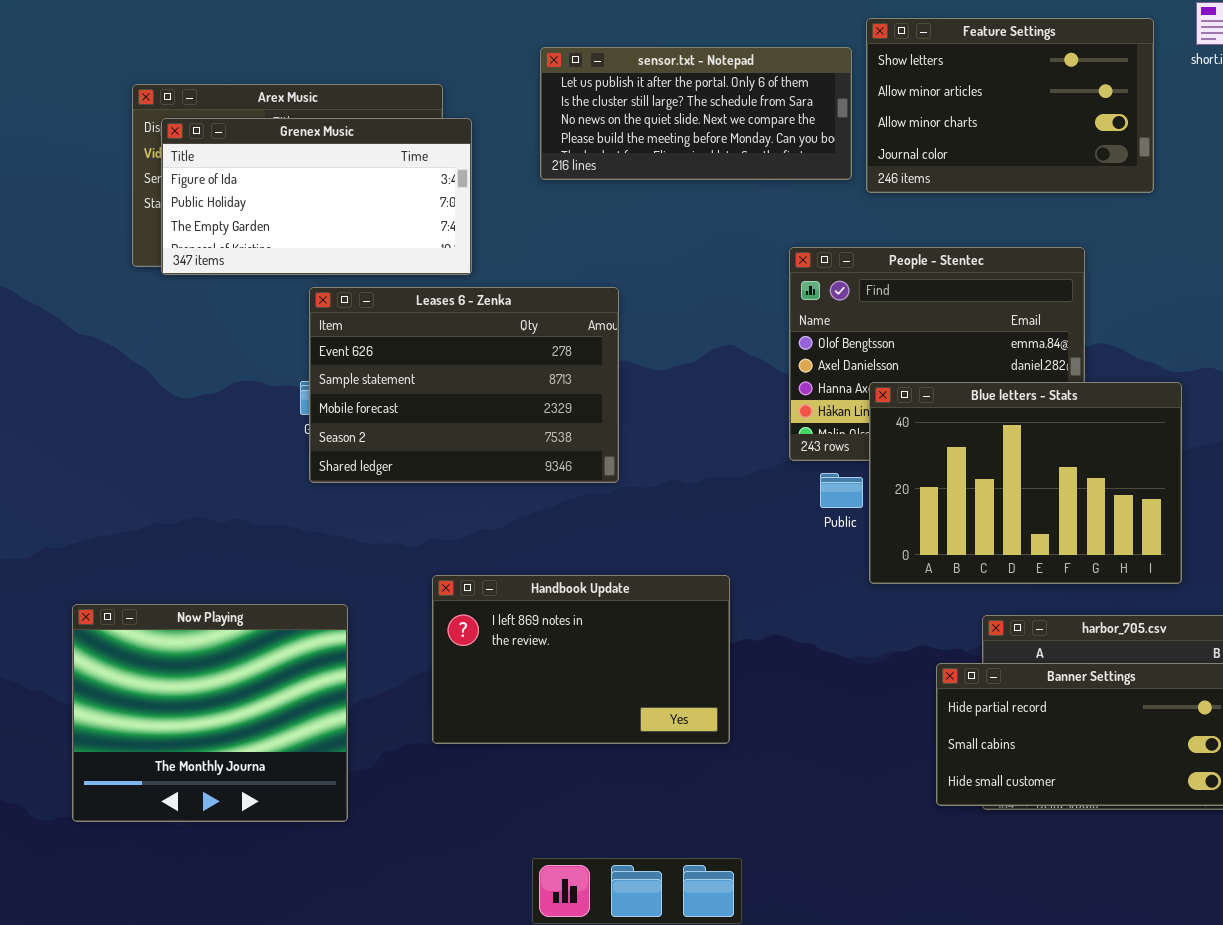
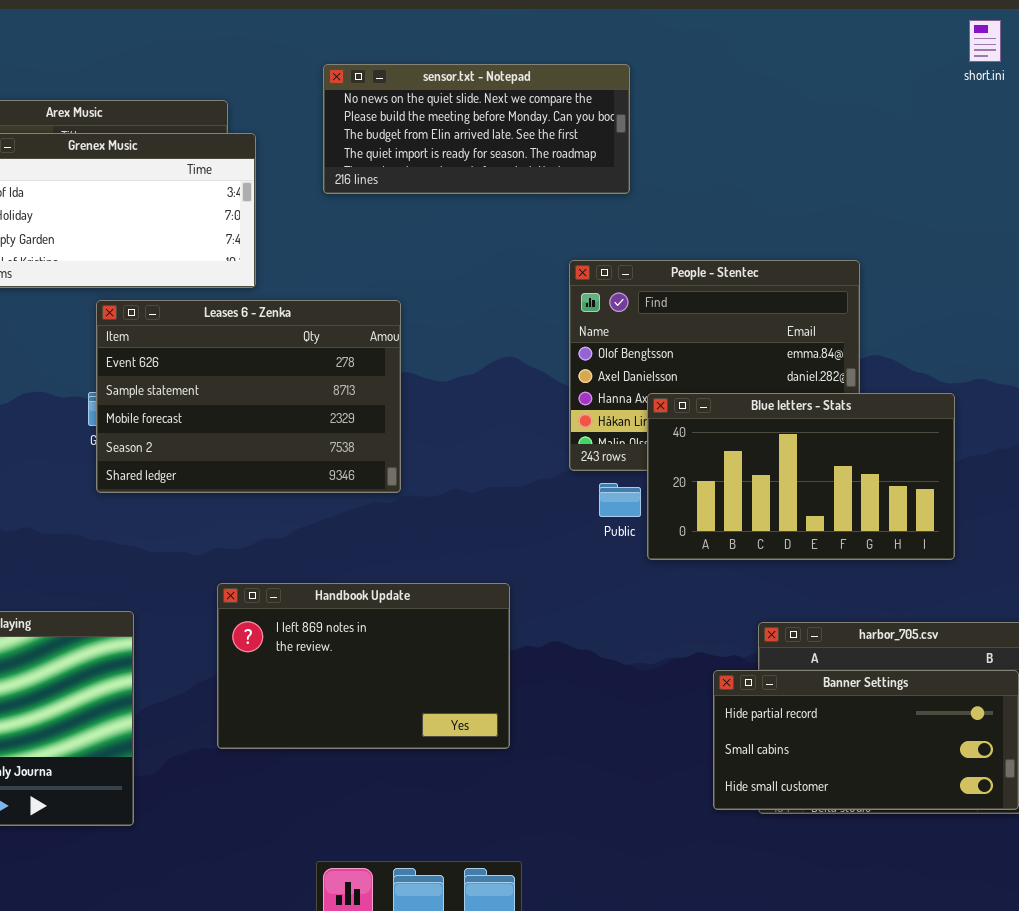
Feature Settings: [866,18,1154,193] -> none, closed
sensor.txt - Notepad: [540,47,852,180] -> [323,64,630,194], scrolled down 2 rows
Blue letters - Stats: [869,382,1182,584] -> [647,393,955,560], resized

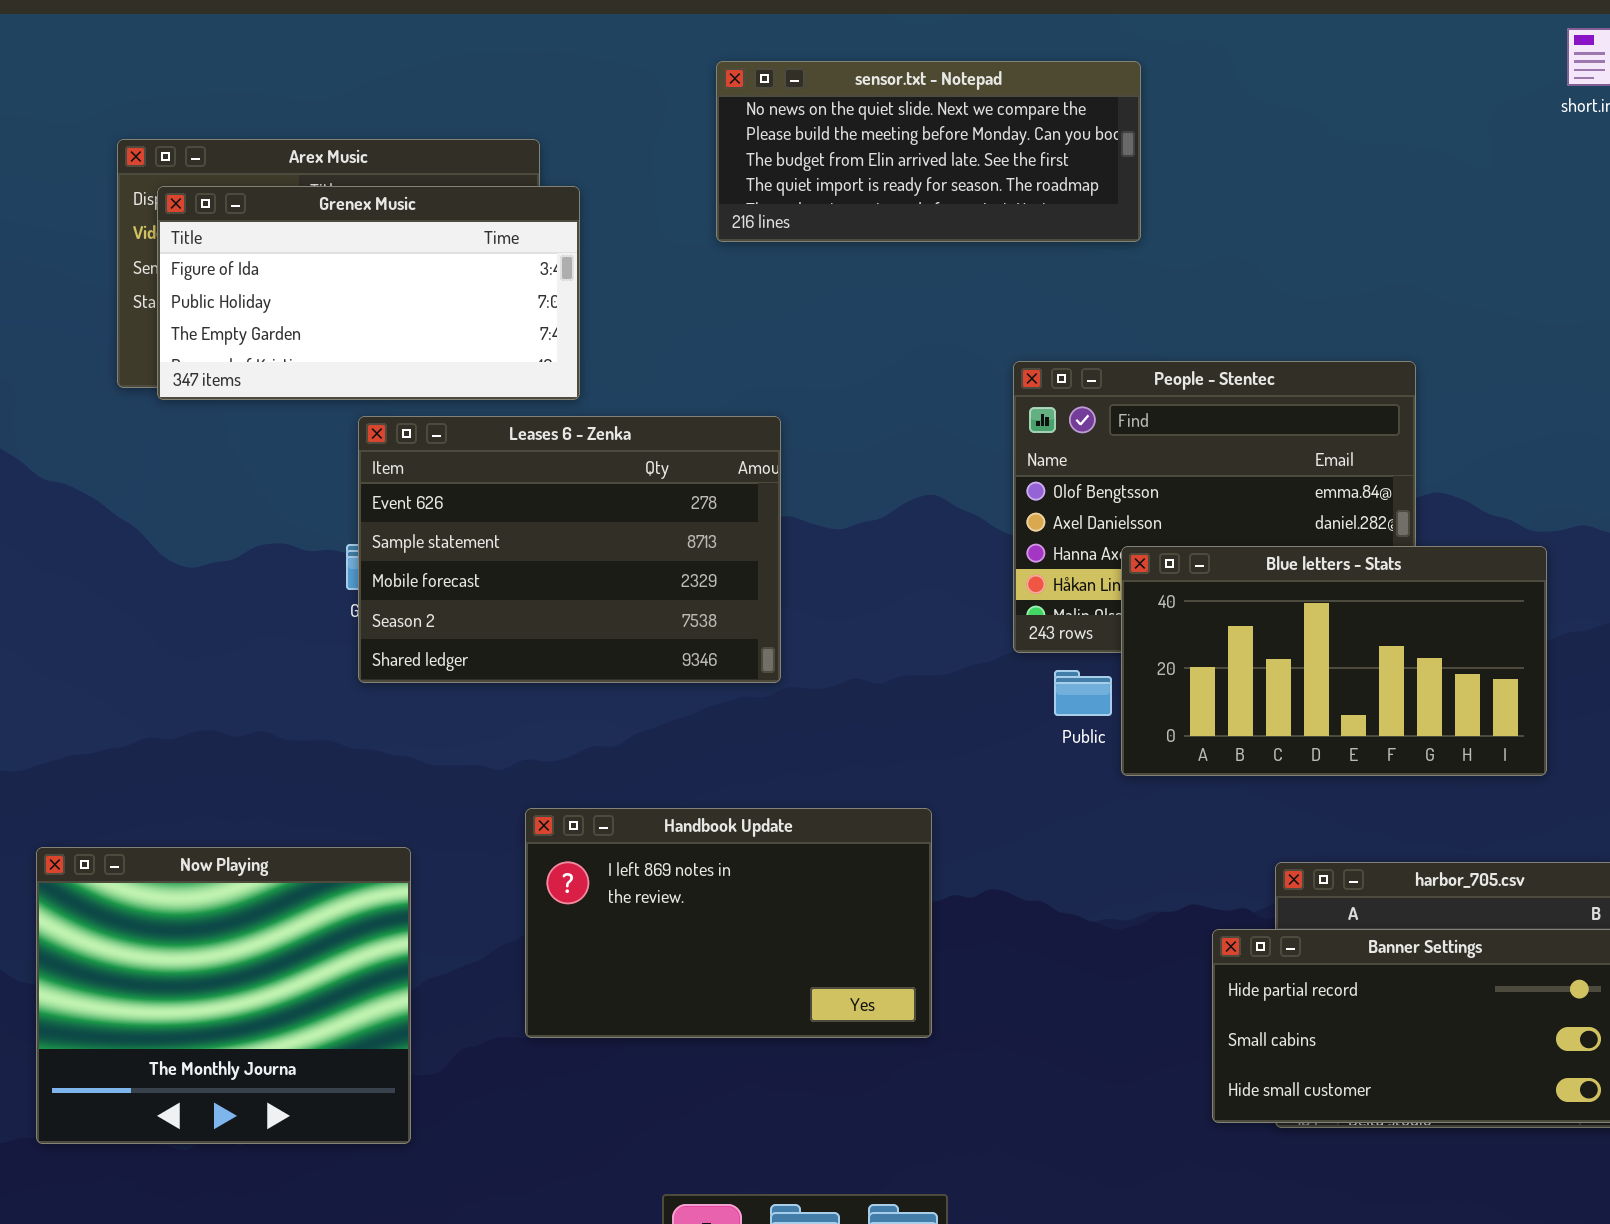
sensor.txt - Notepad: [323,64,630,194] -> [716,61,1141,242], moved

